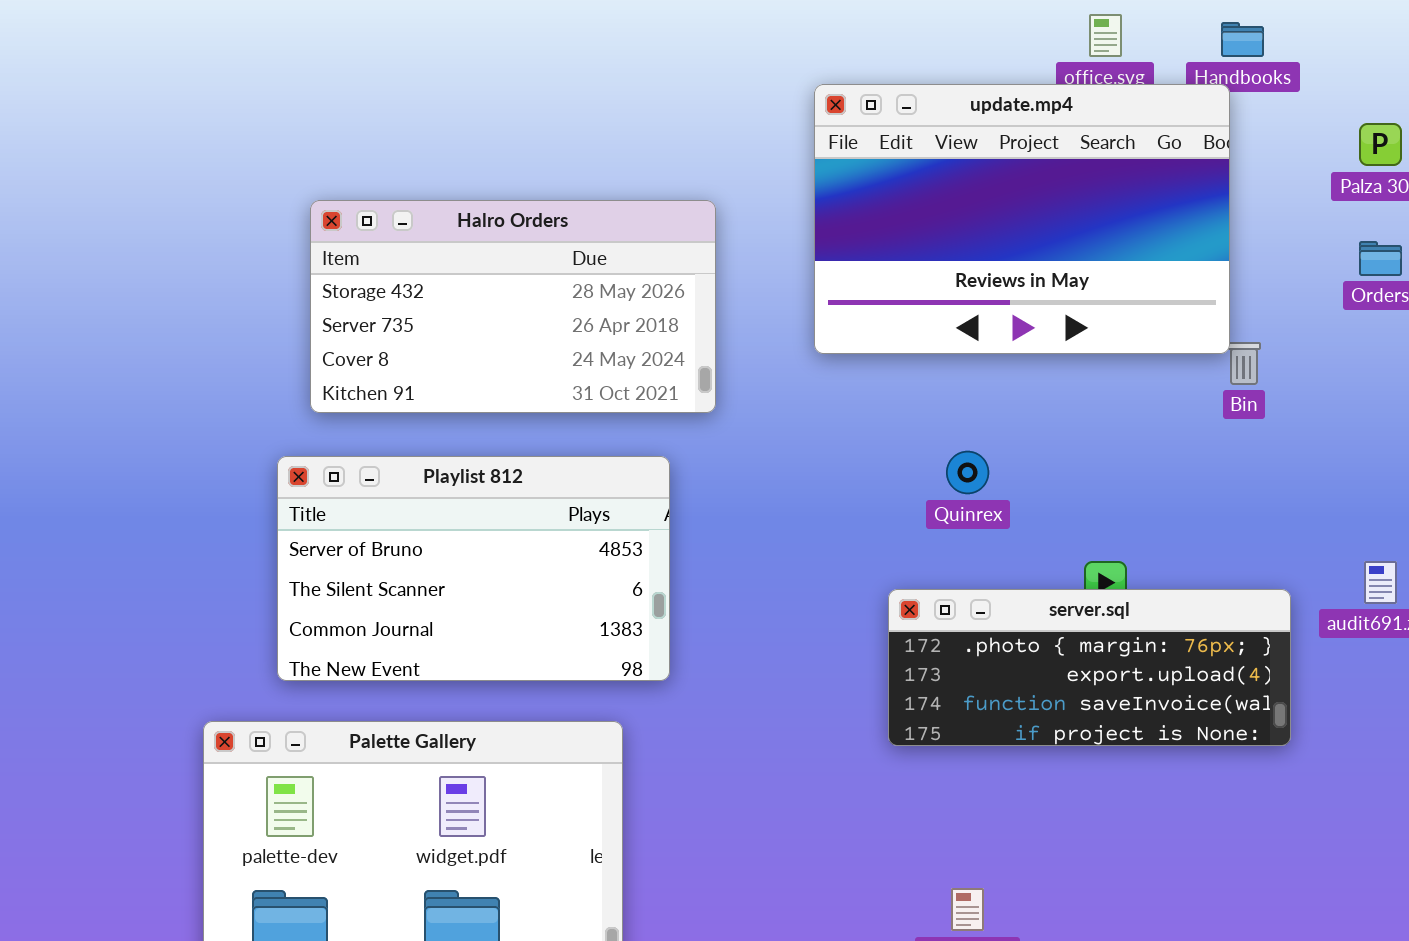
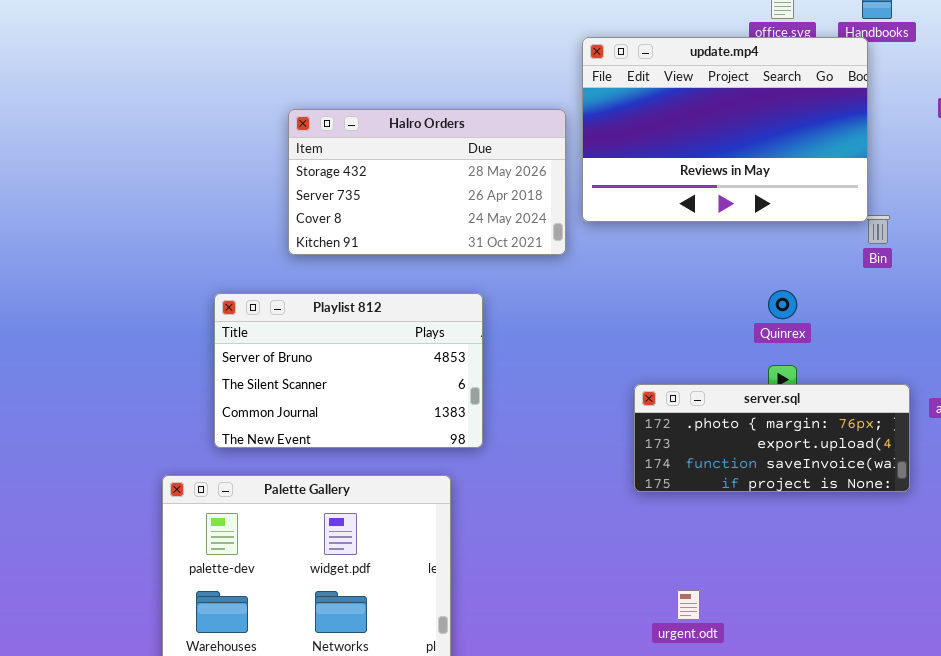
Halro Orders: [310,200,716,413] -> [288,109,566,255], moved
Quinrex: [946,451,989,494] -> [768,290,797,319], moved

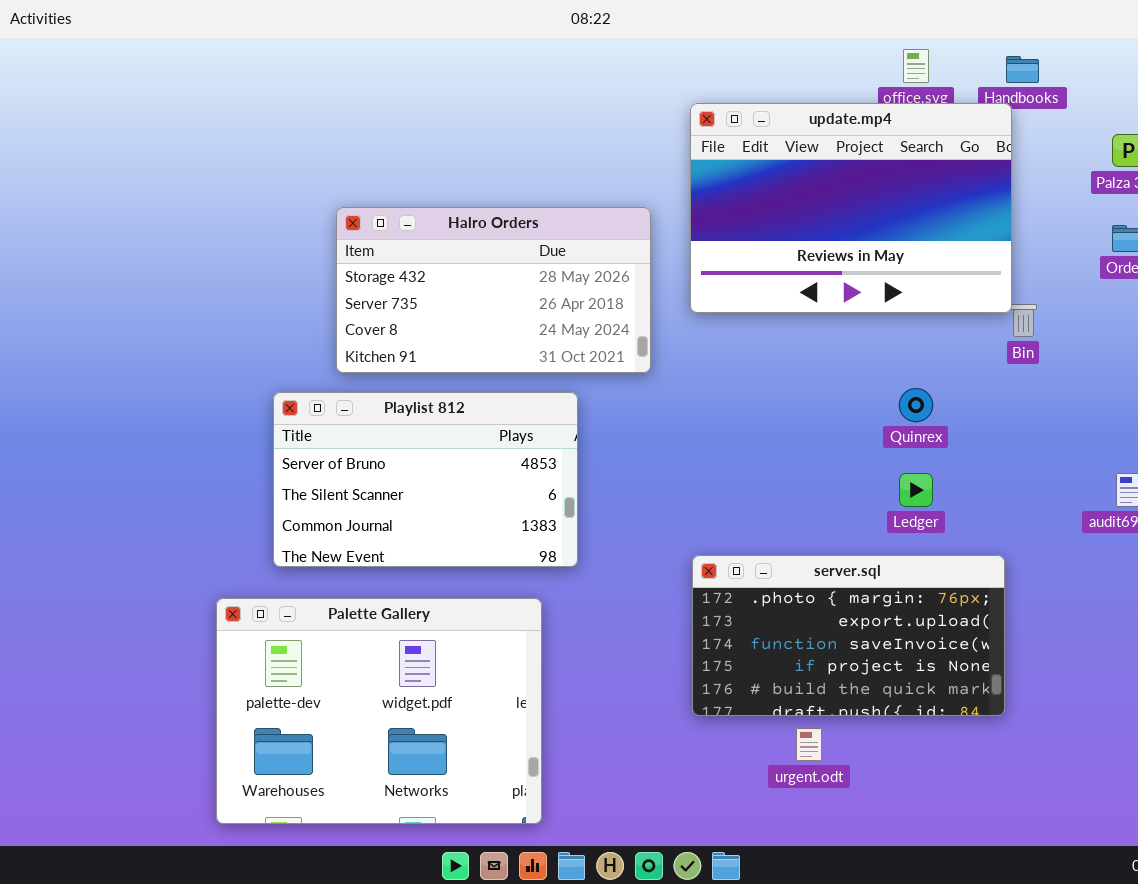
Halro Orders: [288,109,566,255] -> [336,207,651,373], moved
server.sql: [634,384,910,492] -> [692,555,1005,716], moved, resized

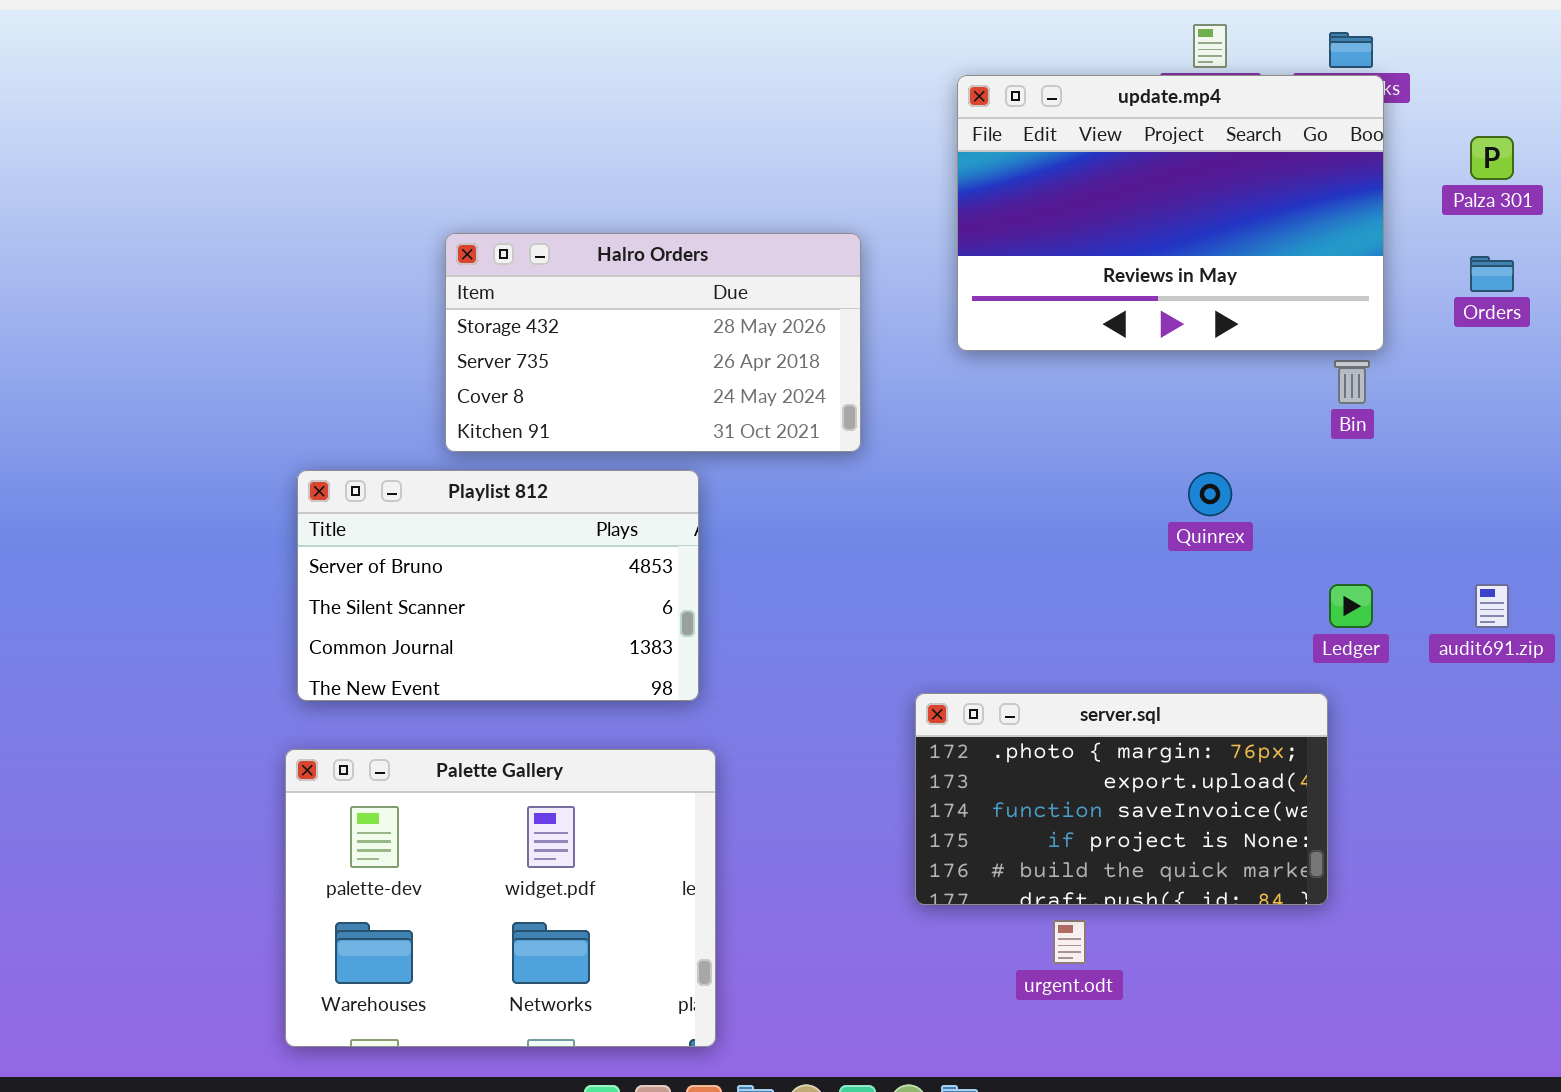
update.mp4: [690,103,1012,313] -> [957,75,1384,351], moved
Playlist 812: [273,392,578,567] -> [297,470,699,701], moved
Ledger: [899,473,933,507] -> [1329,584,1373,628], moved

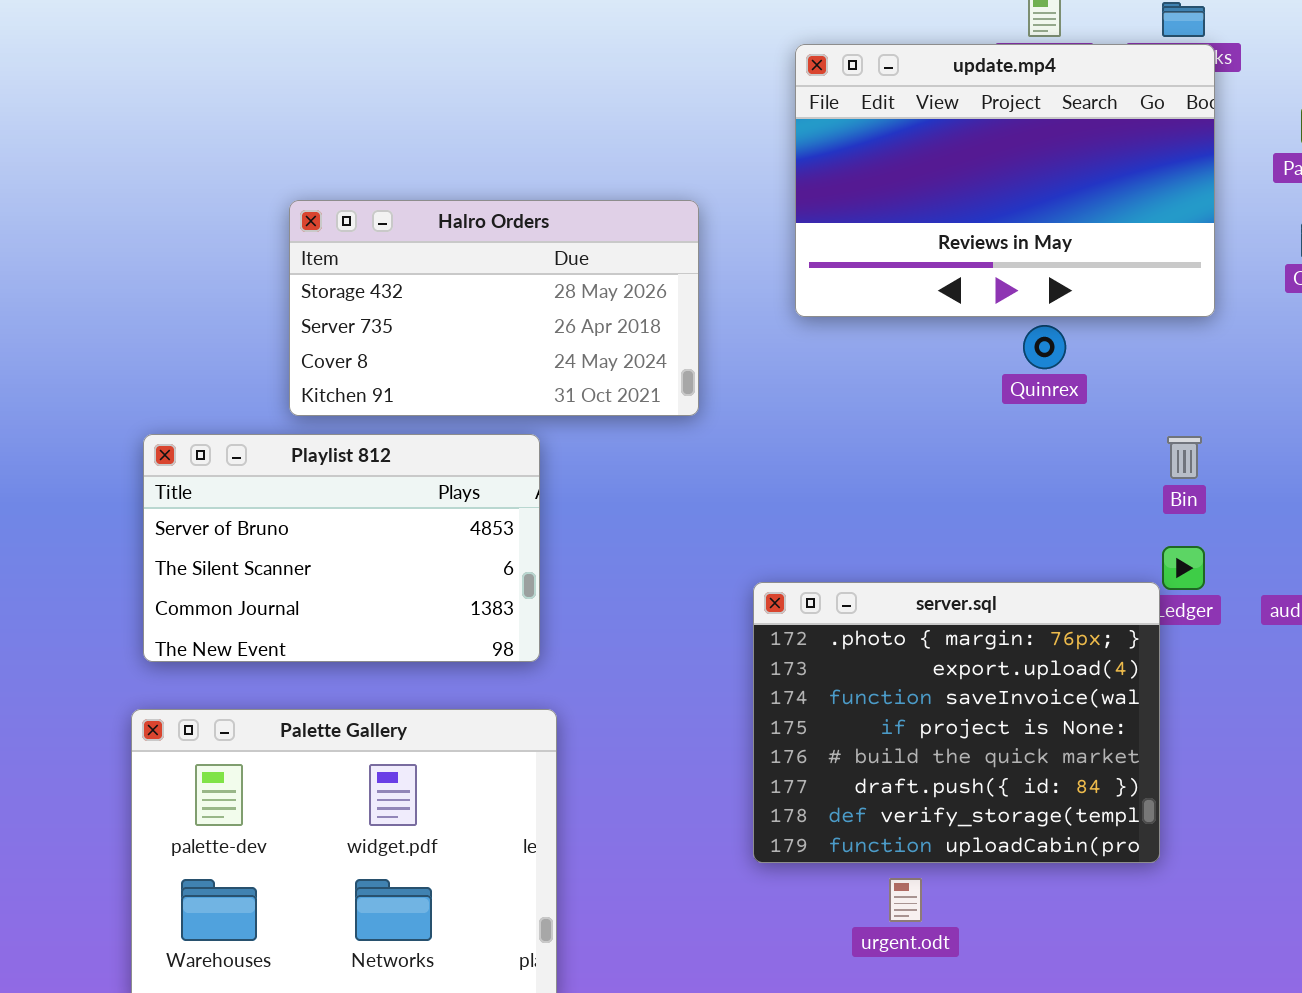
Bin: [1334,360,1370,404] -> [1167,436,1202,479], moved
Quinrex: [1188,472,1232,516] -> [1023,325,1066,369], moved
server.sql: [915,693,1328,905] -> [753,582,1160,863], resized

